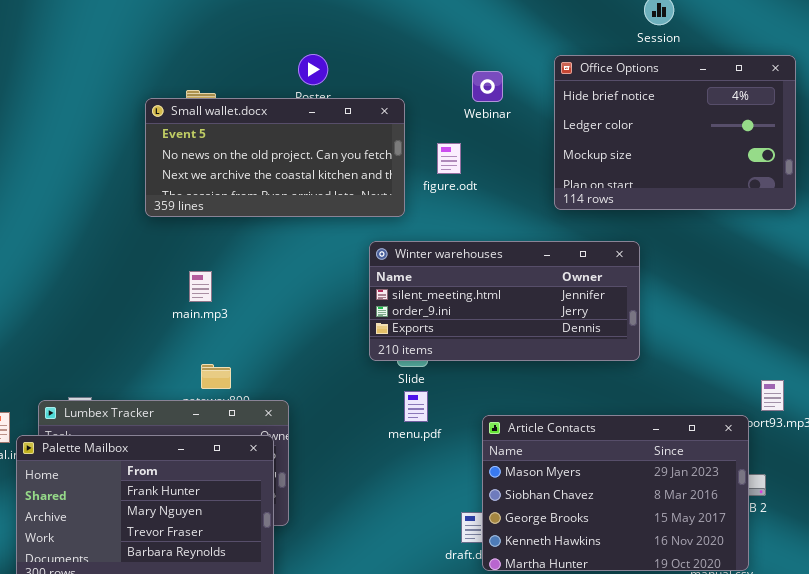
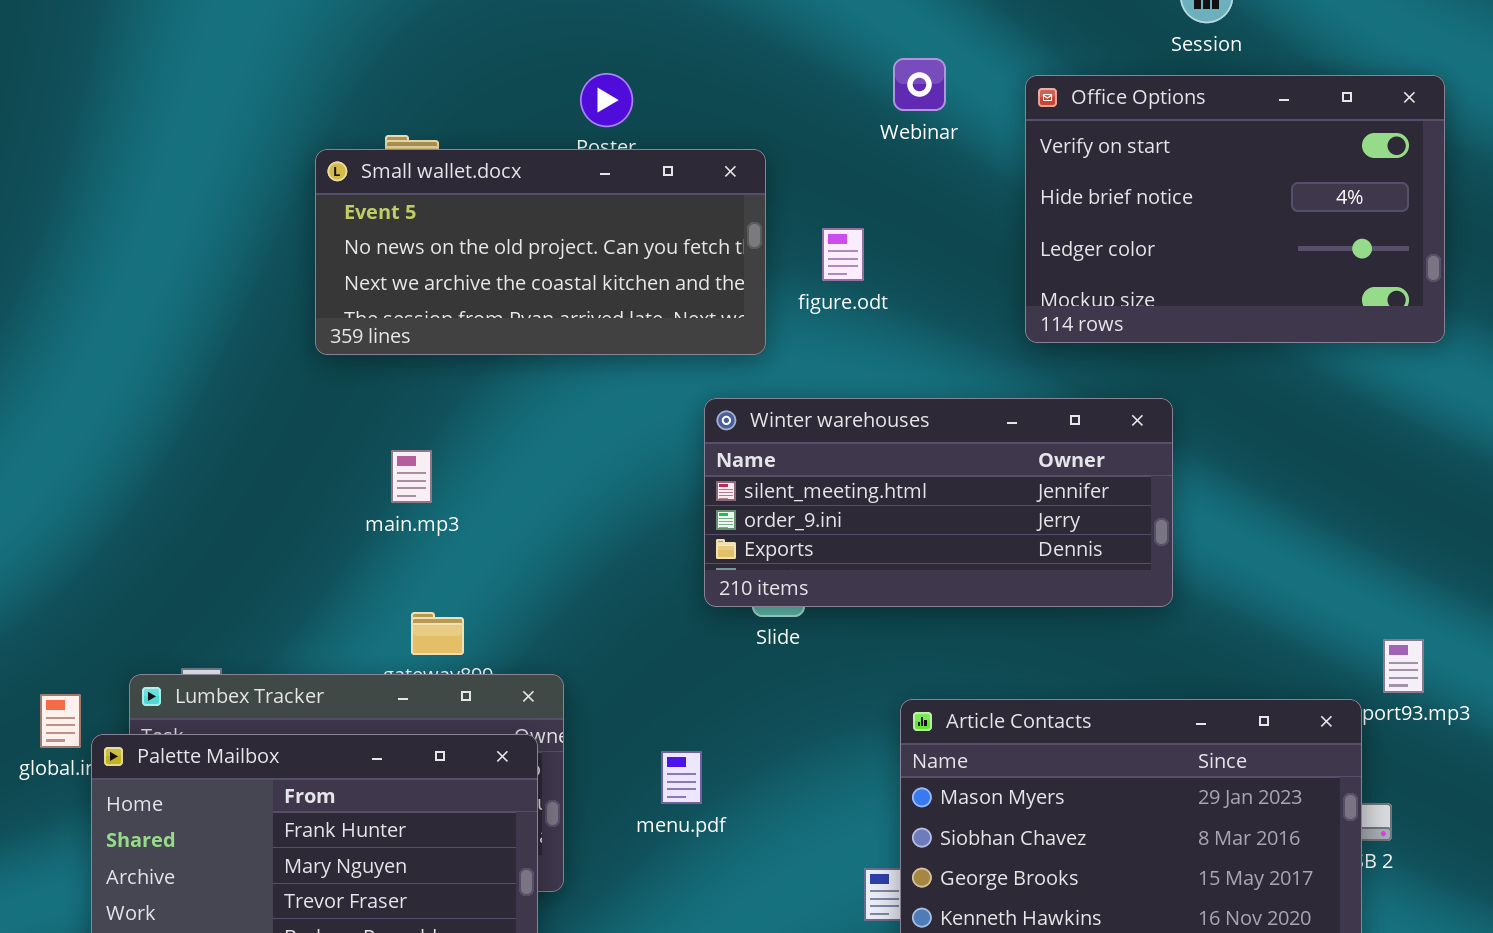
Office Options: [554,55,796,210] -> [1025,75,1445,343], scrolled up 1 row
Webinar: [472,71,503,102] -> [893,58,946,111], moved
menu.pdf: [404,391,428,422] -> [661,751,702,804], moved

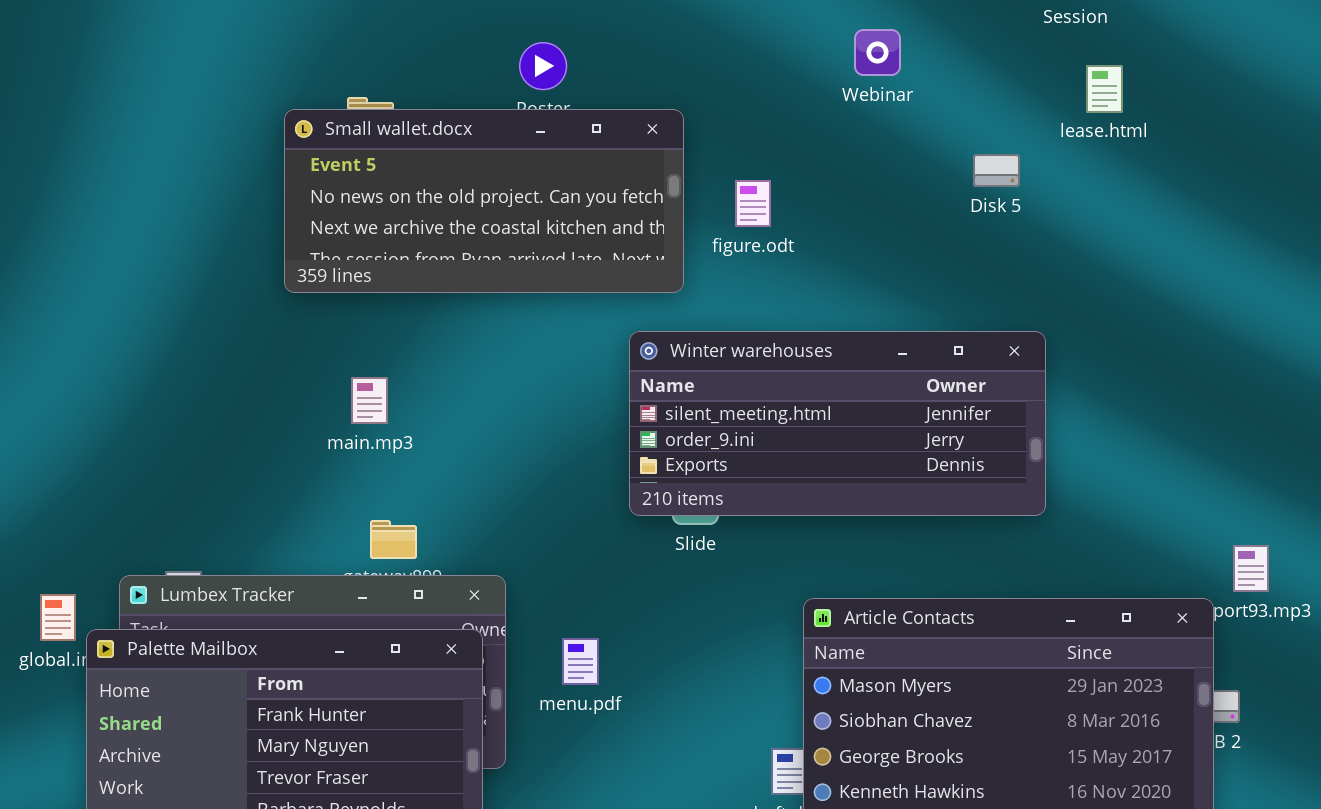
Webinar: [893,58,946,111] -> [854,29,901,76], moved
Office Options: [1025,75,1445,343] -> none, closed
menu.pdf: [661,751,702,804] -> [562,638,599,685], moved

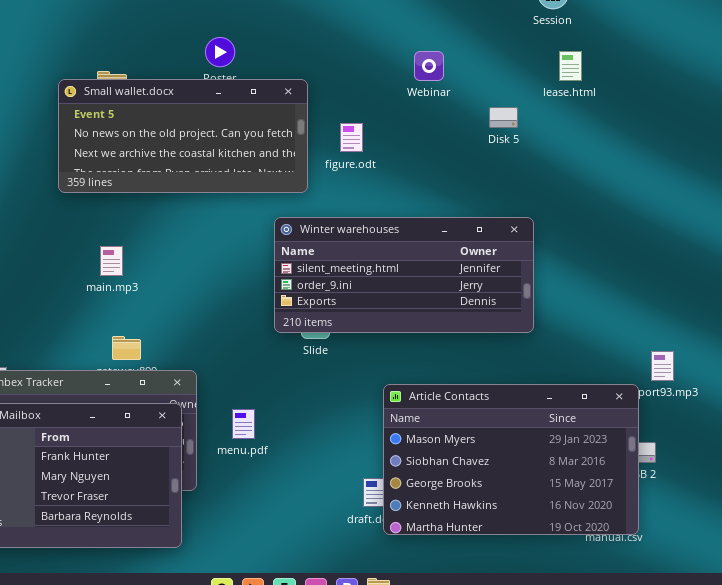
Webinar: [854,29,901,76] -> [414,51,444,81], moved

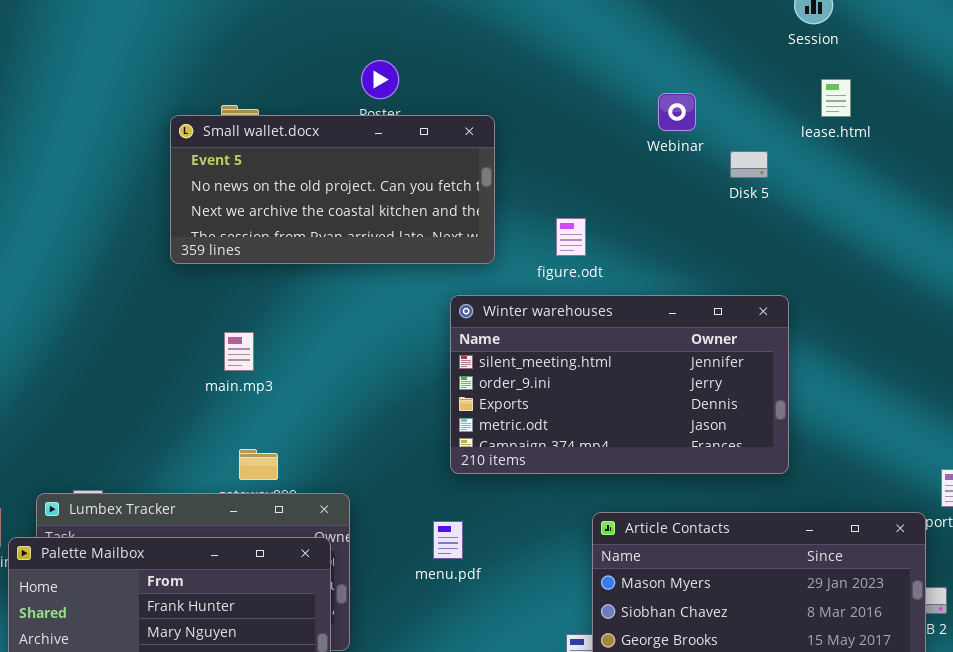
Webinar: [414,51,444,81] -> [658,93,696,131], moved
figure.odt: [340,123,363,152] -> [556,218,586,256], moved
Winter warehouses: [274,217,534,333] -> [450,295,789,474], resized
menu.pdf: [232,409,255,439] -> [433,521,463,559], moved

